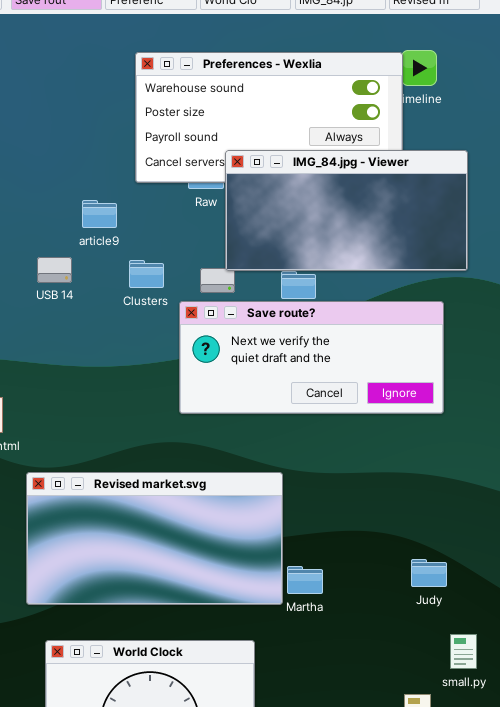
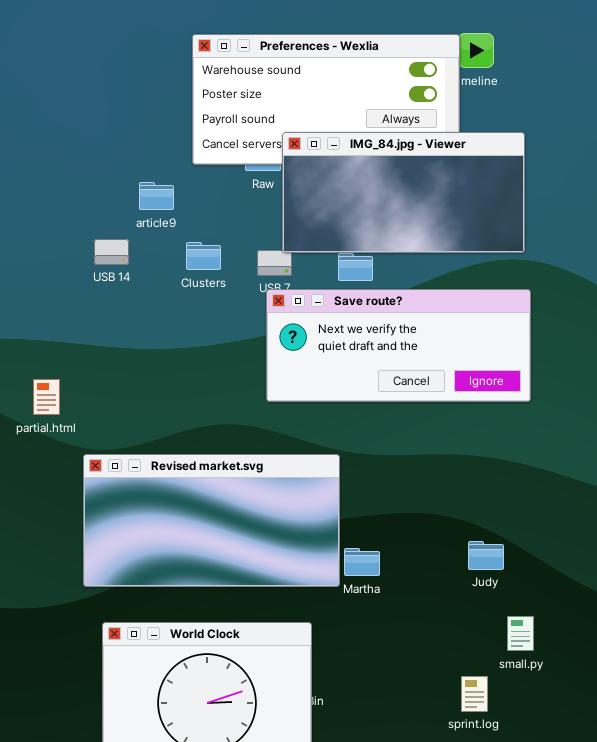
Save route?: [179,301,444,414] -> [266,289,531,402], moved

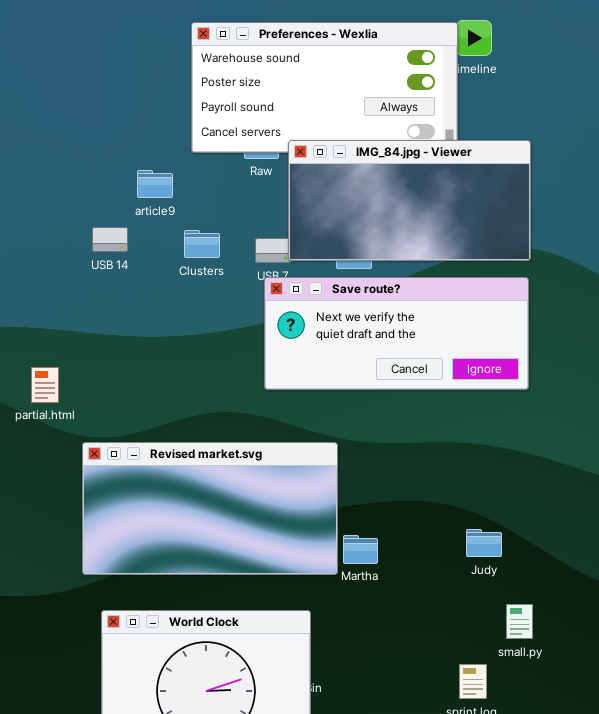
IMG_84.jpg - Viewer: [282,132,525,253] -> [288,140,531,261], moved

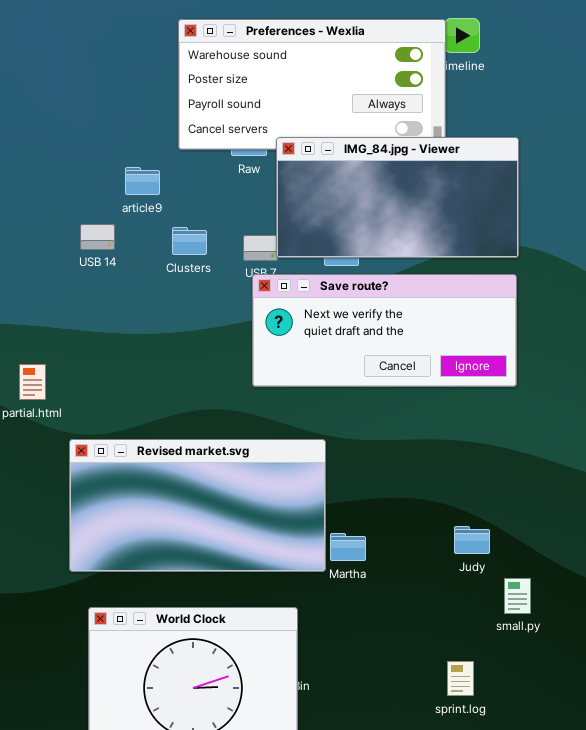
small.py: [506,604,533,639] -> [504,578,531,614], moved

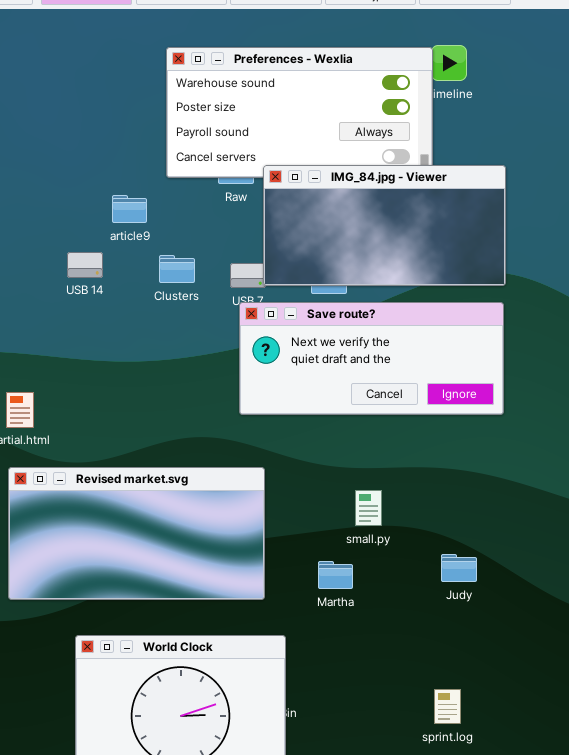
Revised market.svg: [69,439,326,572] -> [8,467,265,600], moved
small.py: [504,578,531,614] -> [355,490,382,526], moved

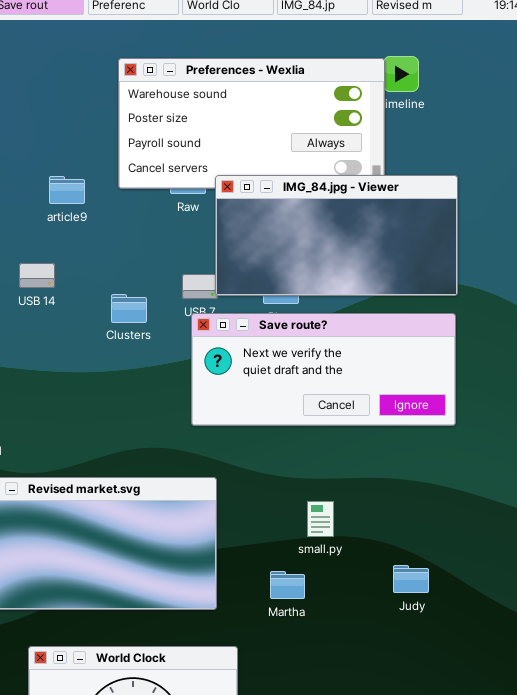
article9: [112,195,147,223] -> [49,176,85,204], moved
Clusters: [159,255,195,283] -> [111,294,147,323], moved

